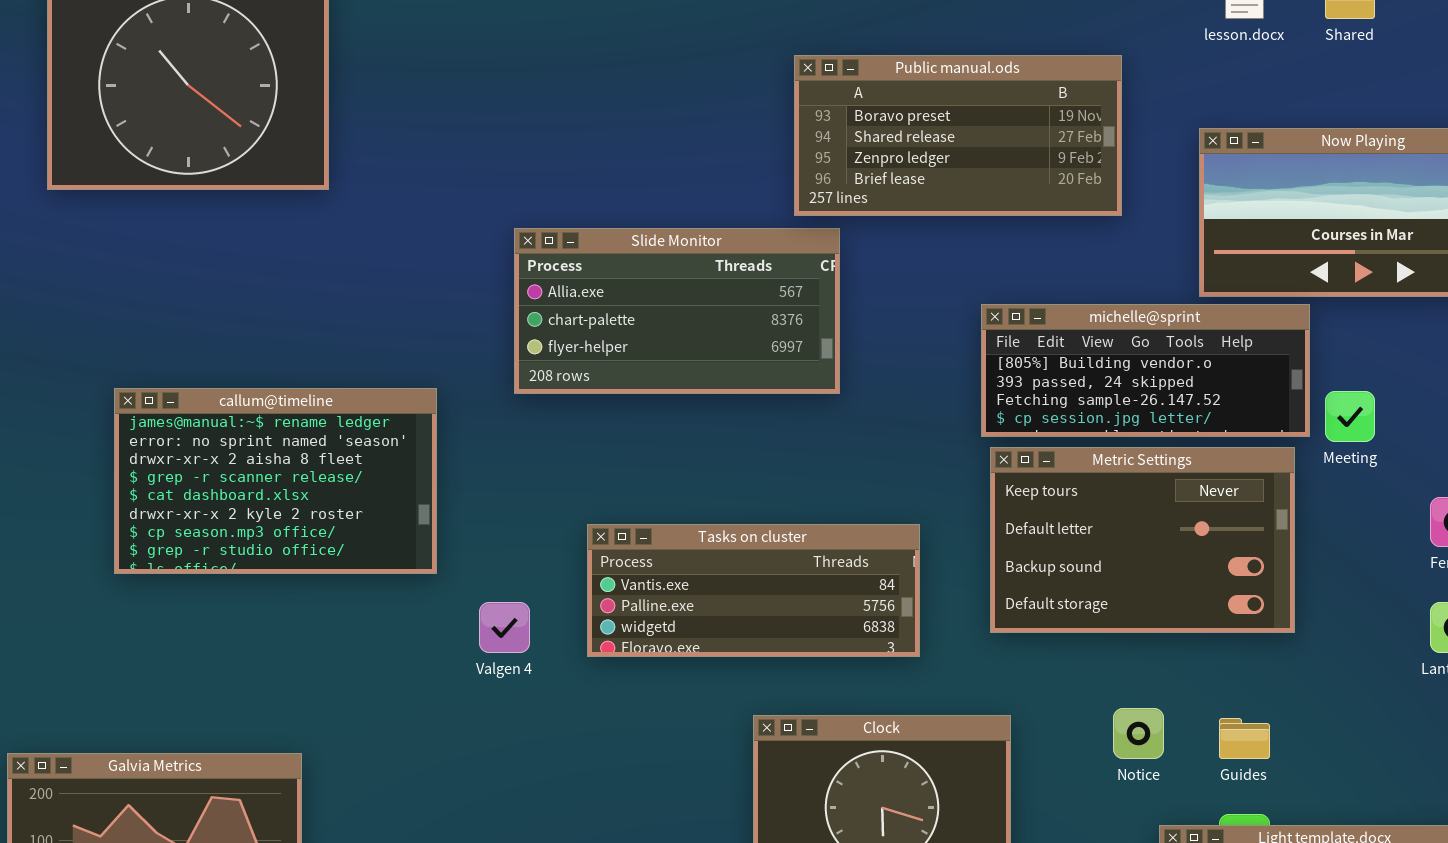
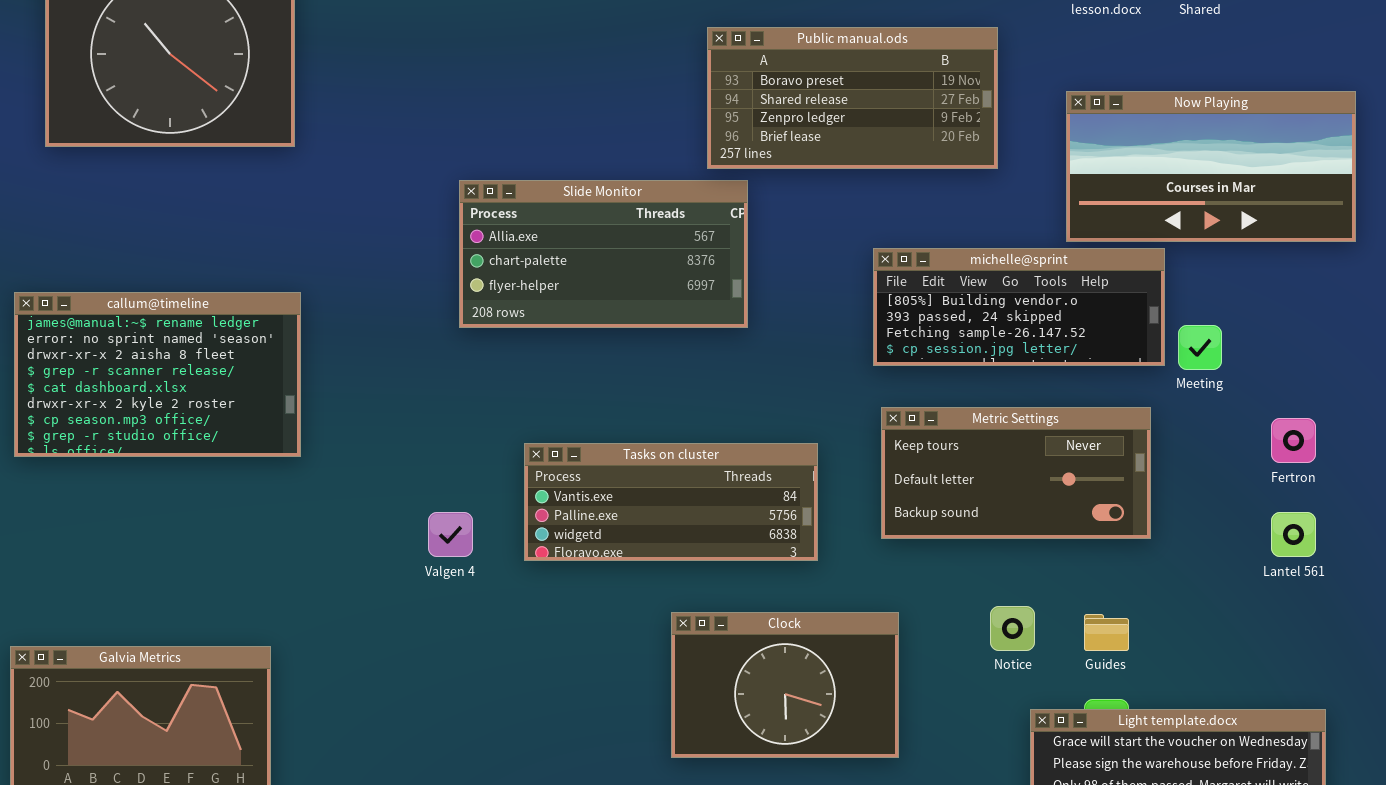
callum@timeline: [114,388,437,574] -> [14,292,301,457], moved
Metric Settings: [990,447,1295,633] -> [881,407,1151,539], resized

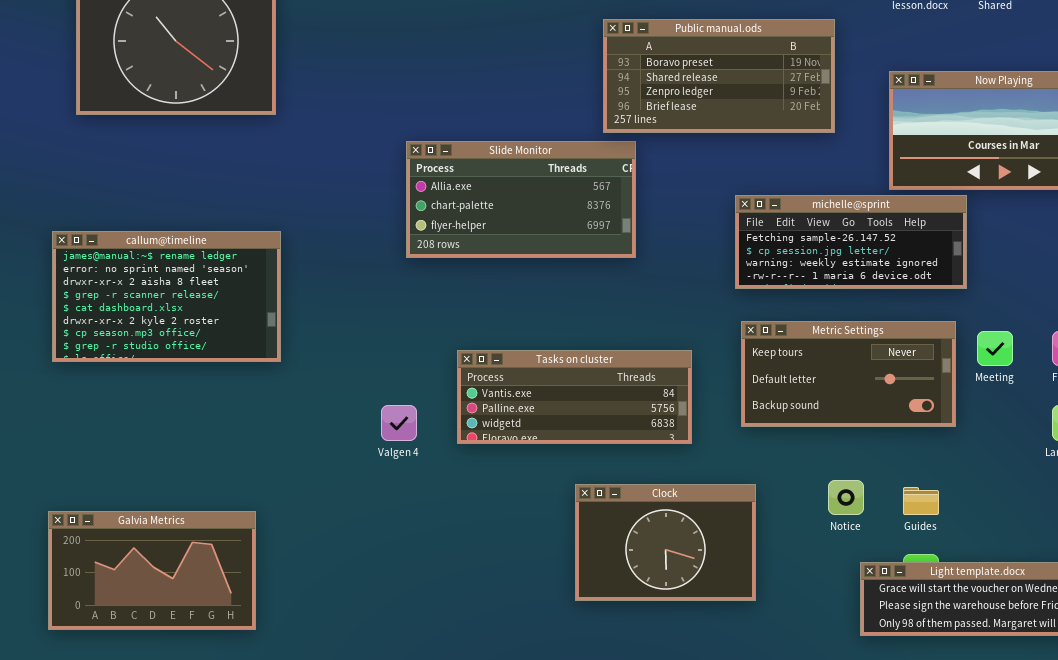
michelle@sprint: [873,248,1165,366] -> [735,195,967,289], scrolled down 2 rows
Meeting: [1178,325,1222,370] -> [977,331,1013,366], moved

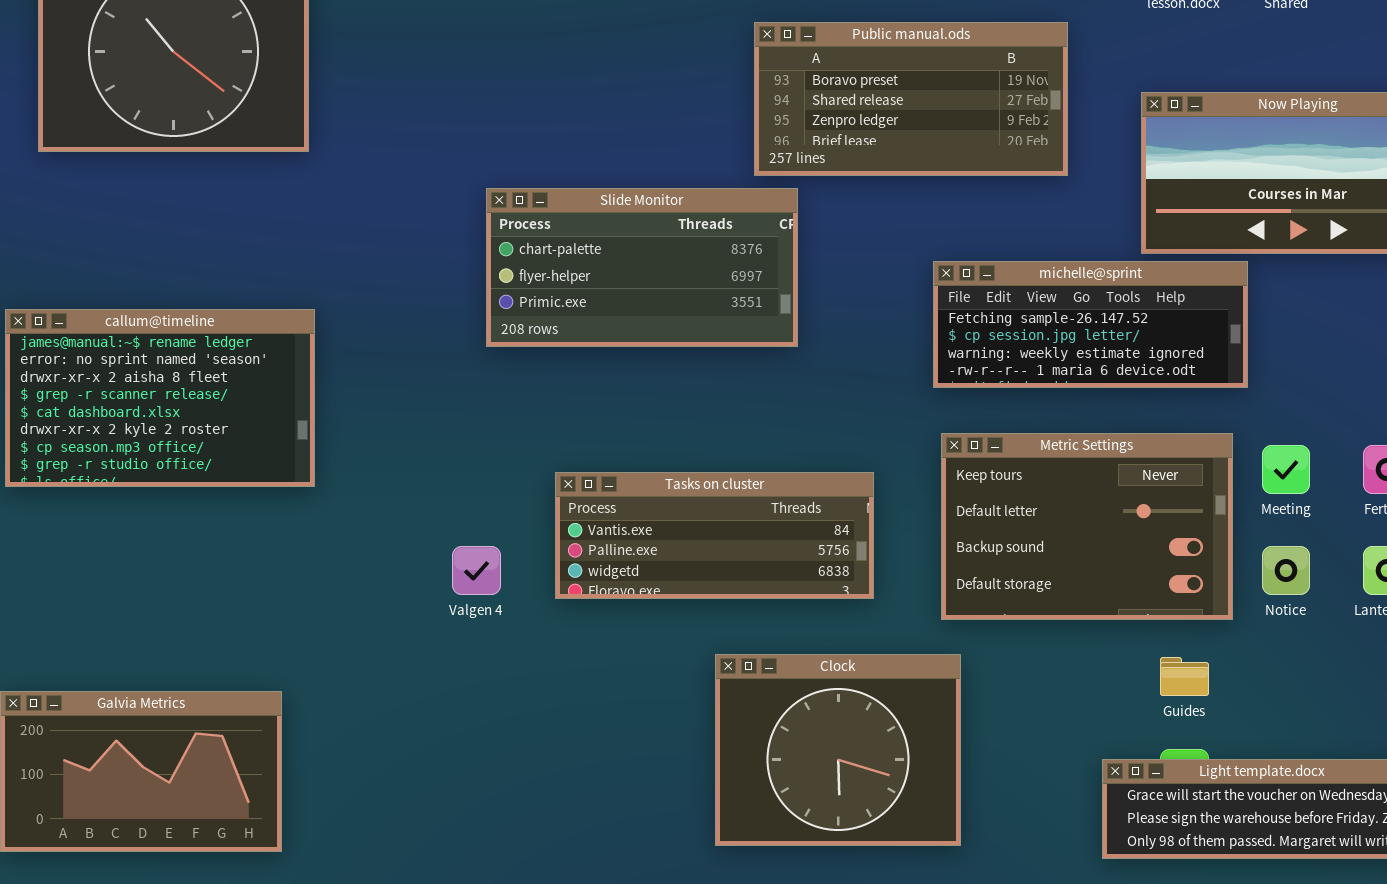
Slide Monitor: [406,141,636,258] -> [486,188,798,347], scrolled down 1 row
Metric Settings: [741,321,956,427] -> [941,433,1233,620], resized
Notice: [828,480,864,515] -> [1262,546,1310,595], moved
Clock: [575,484,756,601] -> [715,654,961,846], resized

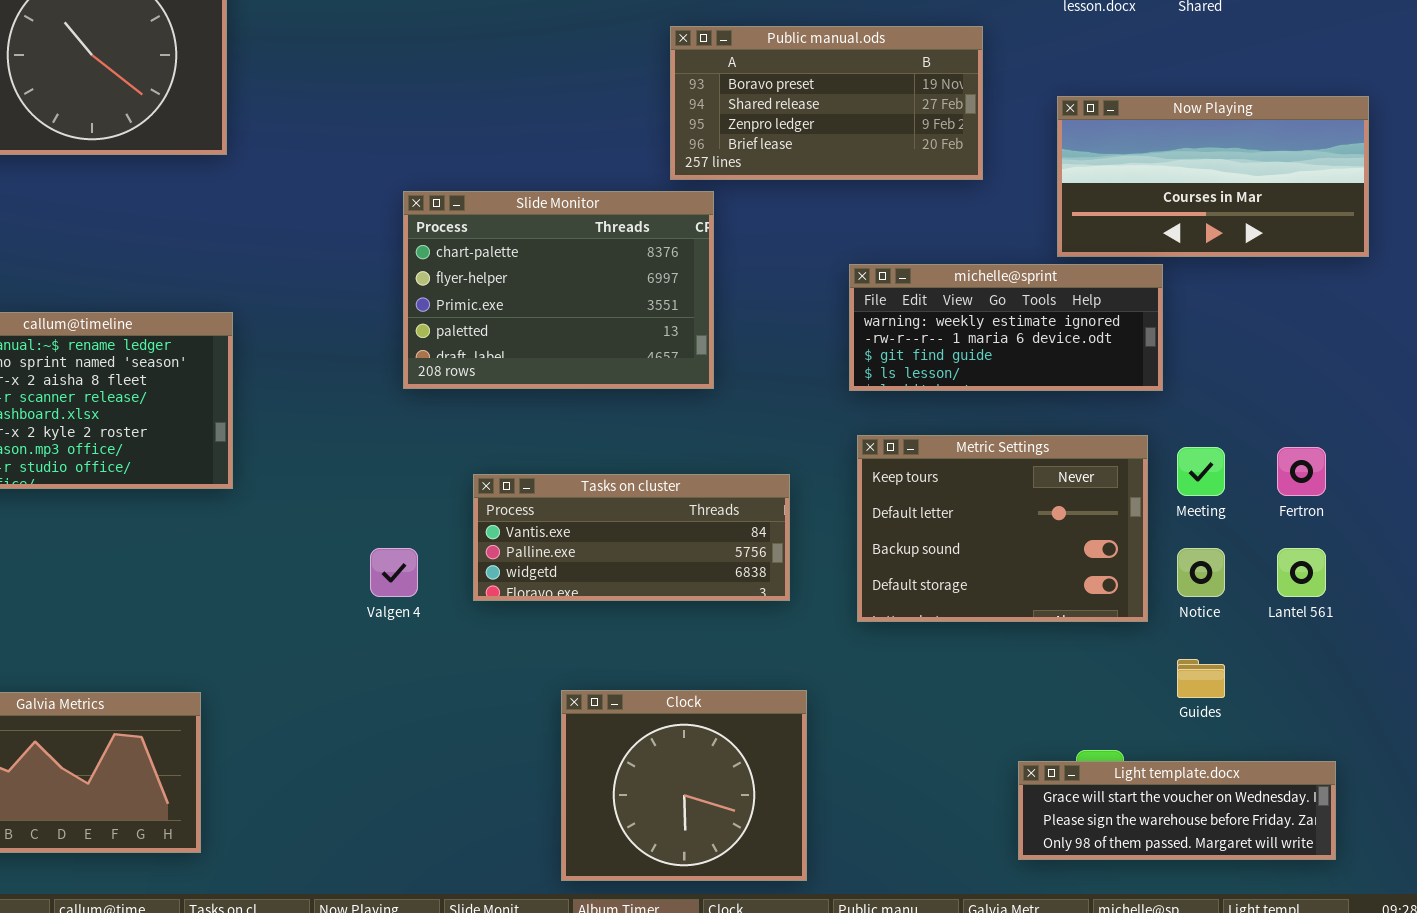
Slide Monitor: [486,188,798,347] -> [403,191,714,389], resized
michelle@sprint: [933,261,1248,388] -> [849,264,1163,391], scrolled down 2 rows
Clock: [715,654,961,846] -> [561,690,807,881], moved
Guides: [1160,657,1209,696] -> [1177,659,1225,698], moved

